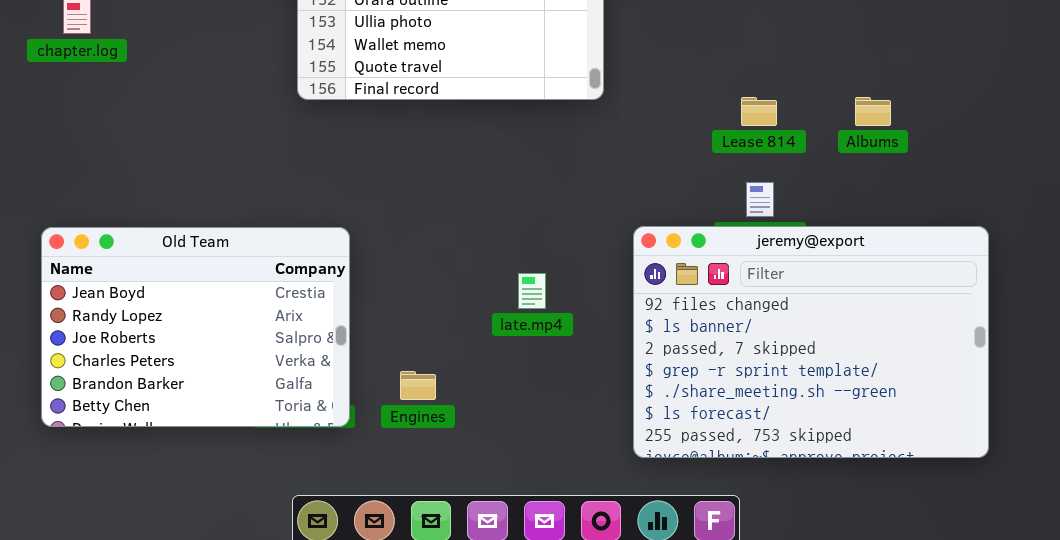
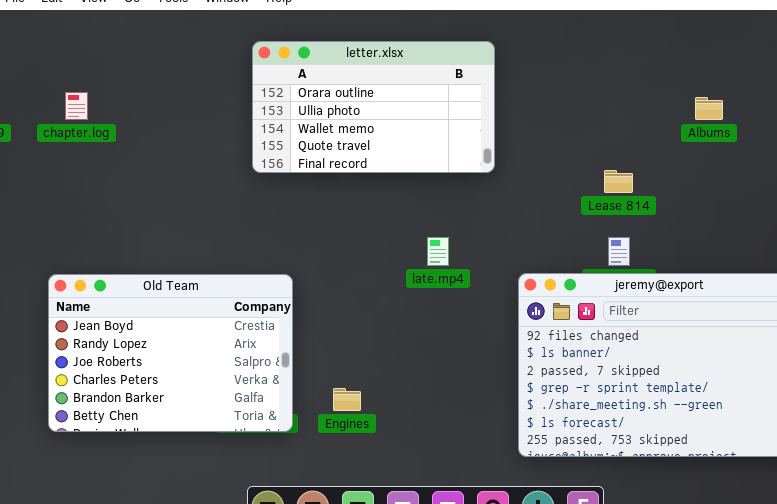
Albums: [855,97,891,126] -> [695,97,723,120], moved
late.mp4: [518,273,546,309] -> [427,237,449,266], moved

